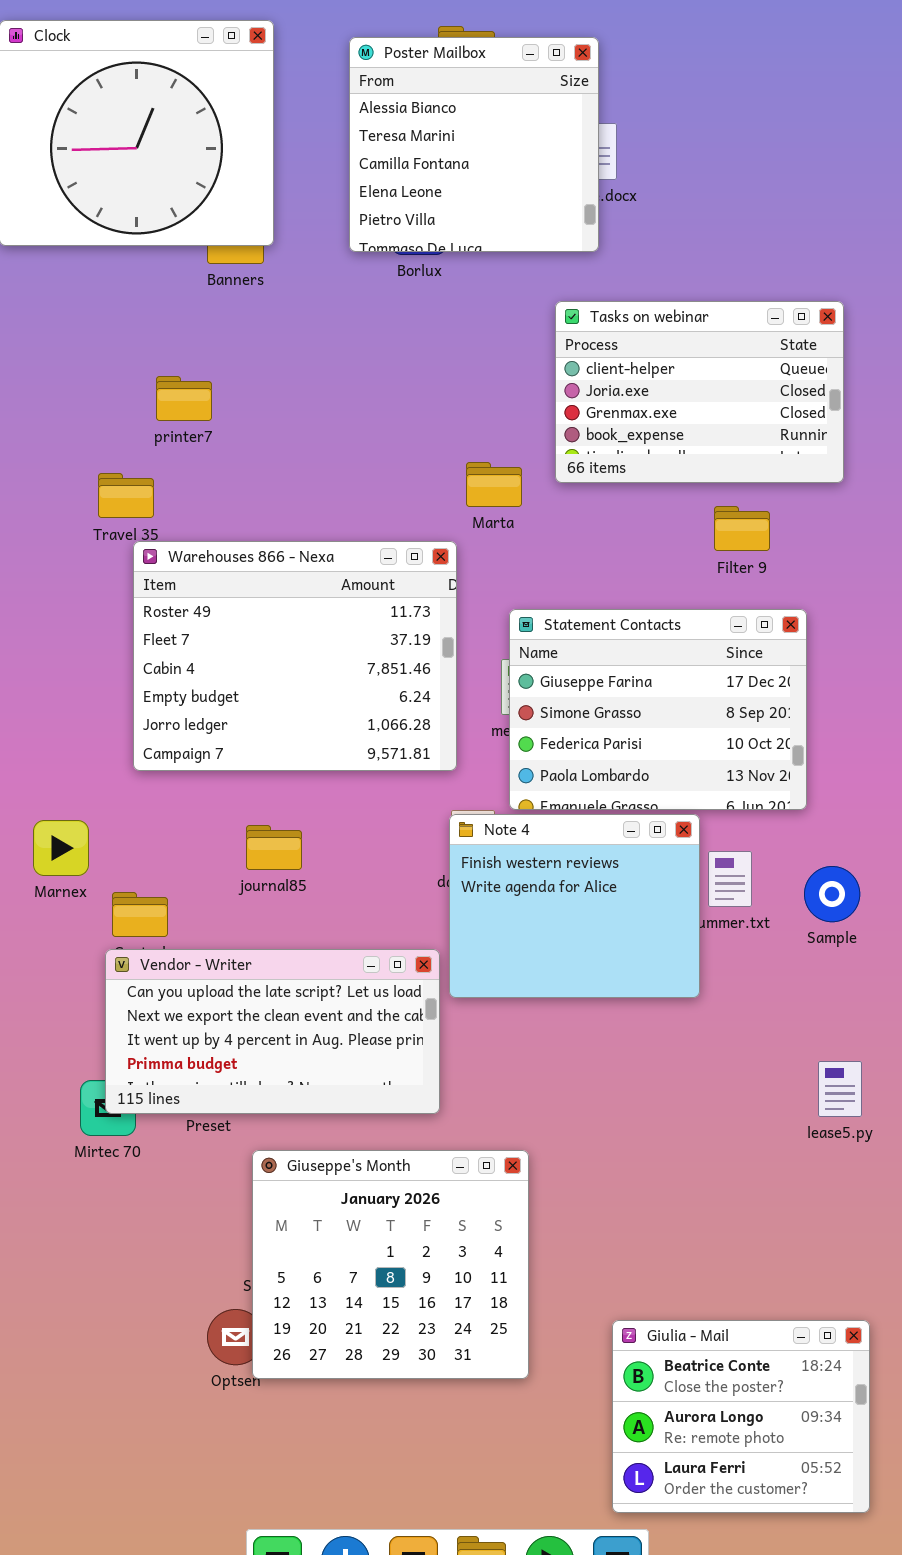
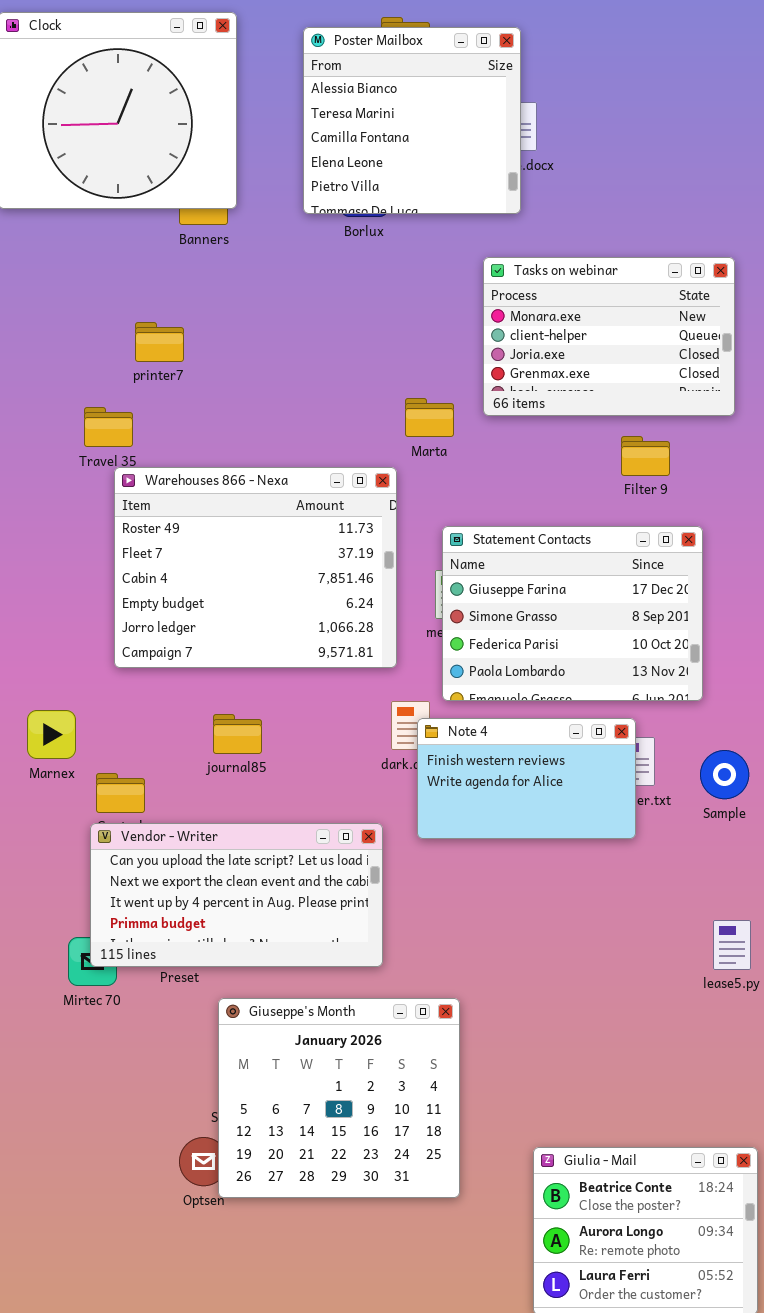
Tasks on webinar: [555,301,844,483] -> [483,257,735,416], scrolled up 1 row
Note 4: [449,814,700,998] -> [417,718,636,839], moved, resized

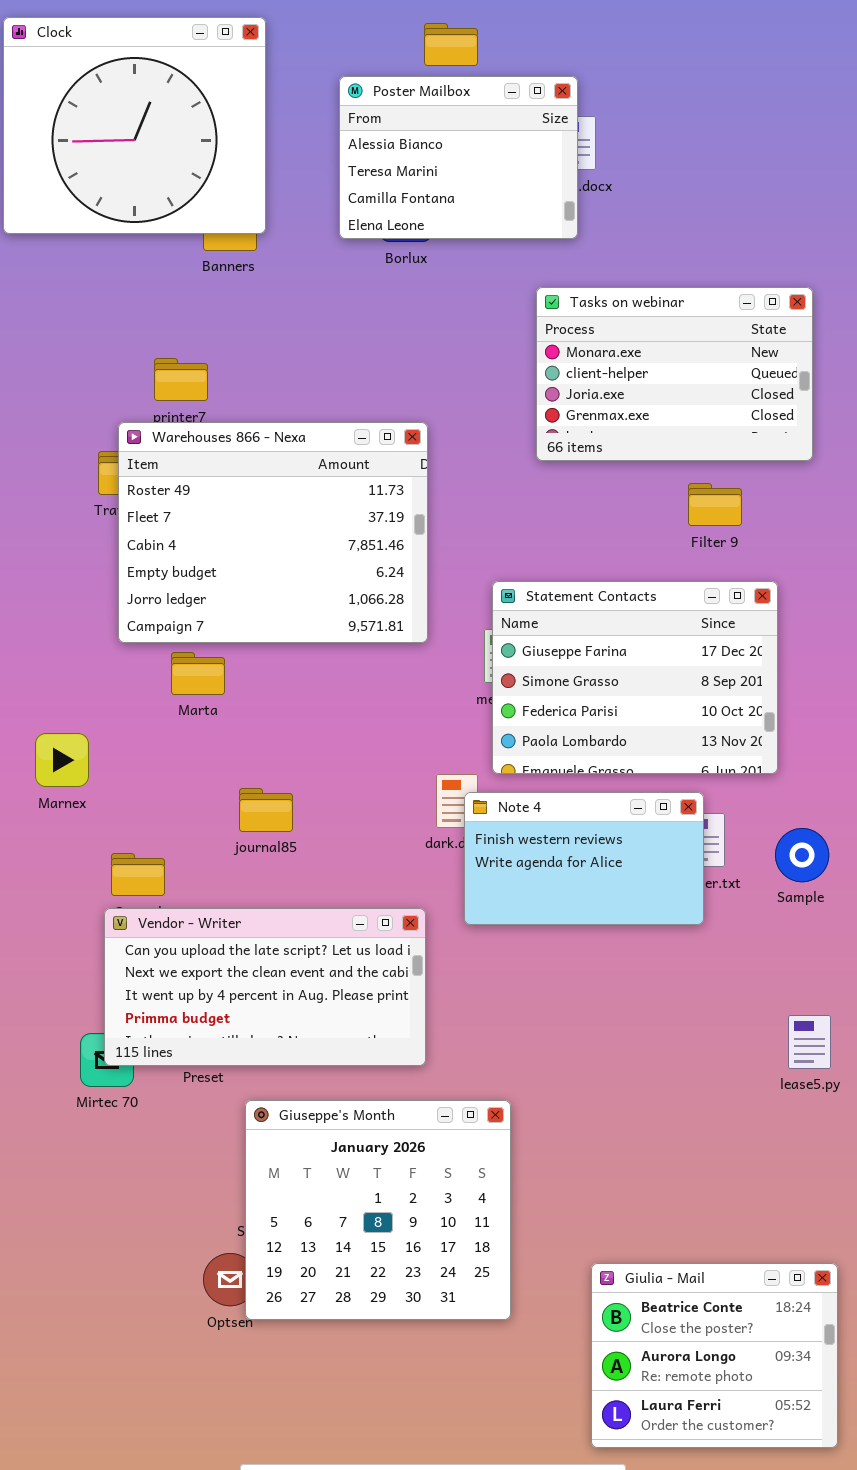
Poster Mailbox: [303,27,521,214] -> [339,76,578,239], resized
Marta: [405,398,454,437] -> [171,652,225,695], moved
Warehouses 866 - Nexa: [114,467,397,668] -> [118,422,428,643], moved
Marnex: [27,710,76,759] -> [35,733,89,787], moved

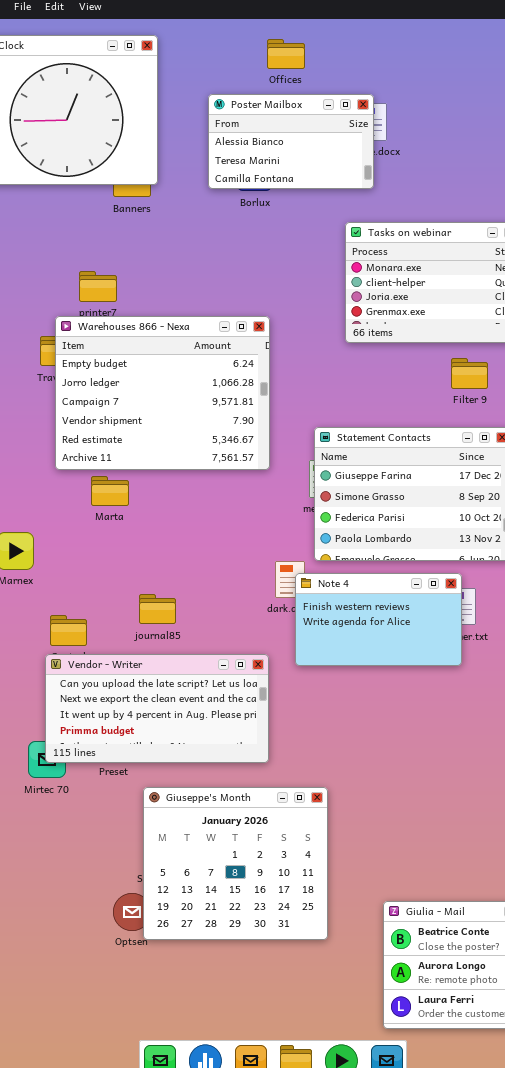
Poster Mailbox: [339,76,578,239] -> [208,94,374,189], resized
Warehouses 866 - Nexa: [118,422,428,643] -> [55,316,270,470], scrolled down 3 rows
journal85: [239,788,293,832] -> [139,594,176,624], moved

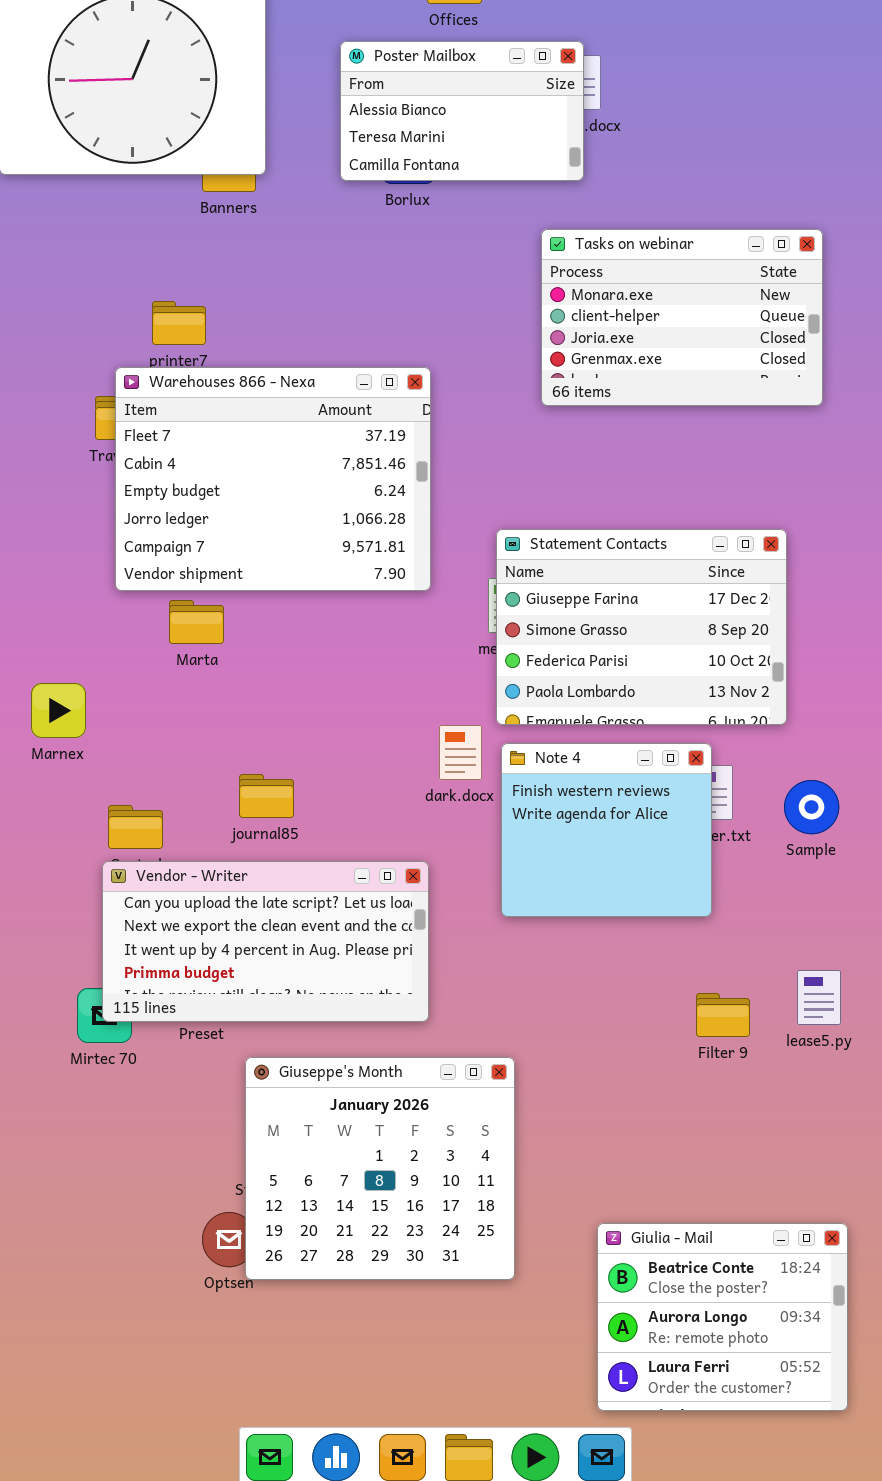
Warehouses 866 - Nexa: [55,316,270,470] -> [115,367,431,591], scrolled up 2 rows
Filter 9: [451,358,488,389] -> [696,993,750,1037], moved
Note 4: [295,573,462,666] -> [501,743,712,917], resized

